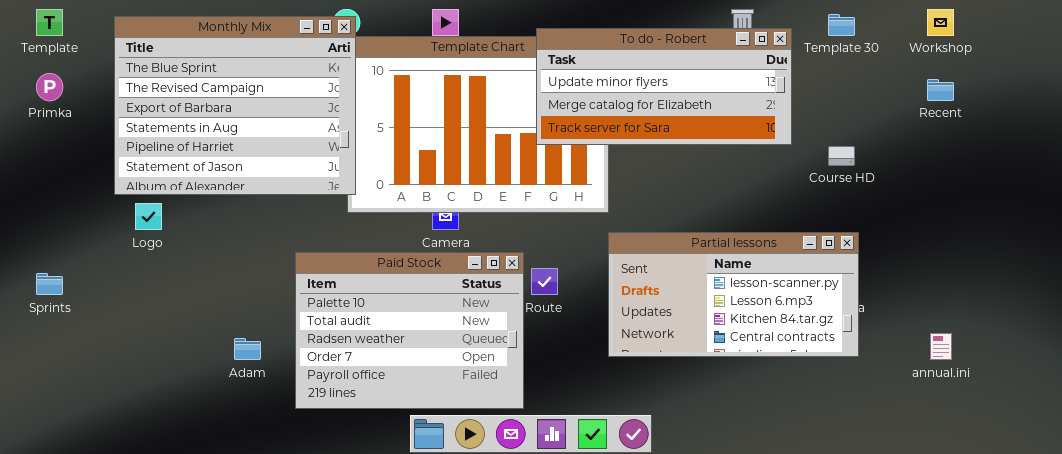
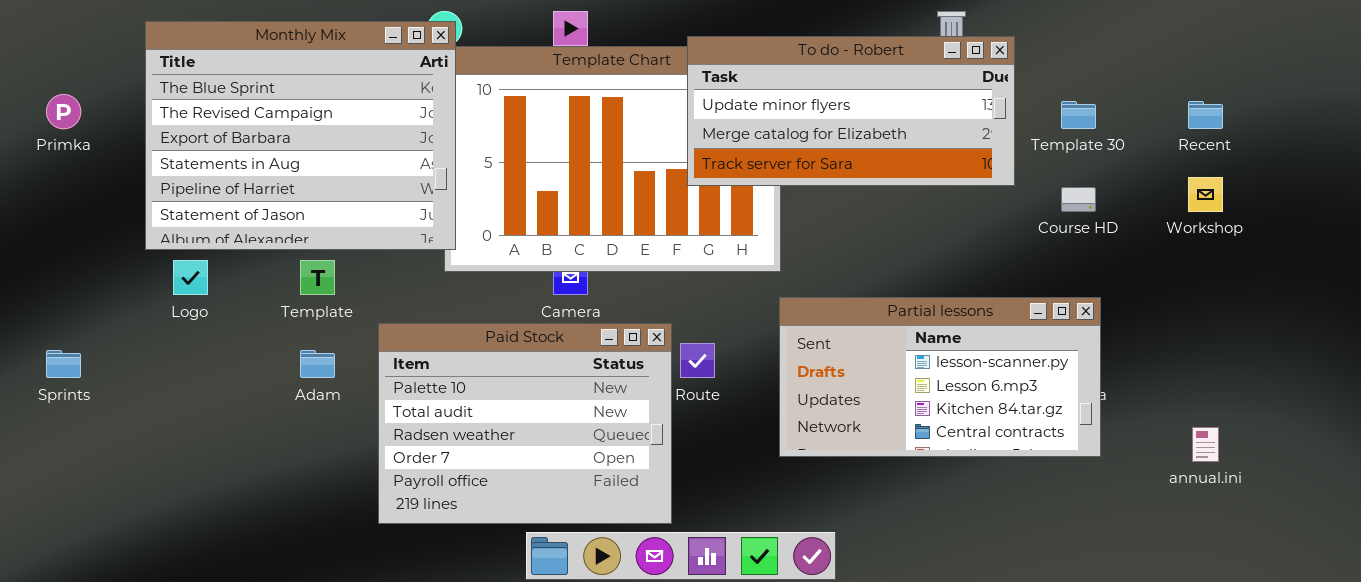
Template: [36,9,63,36] -> [300,260,335,295], moved
Workshop: [927,9,954,36] -> [1188,177,1223,212], moved
Template 30: [828,14,855,36] -> [1061,101,1096,129], moved
Adam: [234,338,261,360] -> [300,350,335,378], moved

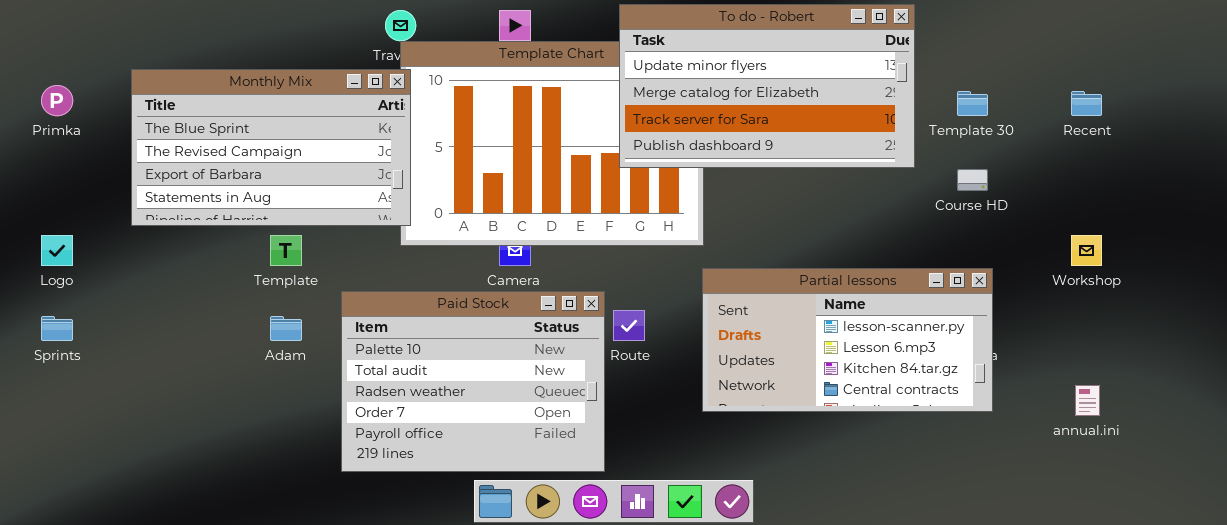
Monthly Mix: [145,21,456,250] -> [131,69,411,226], resized
To do - Robert: [687,36,1015,186] -> [619,4,915,168], resized
Workshop: [1188,177,1223,212] -> [1071,235,1102,266], moved
Logo: [173,260,208,295] -> [41,235,73,266], moved

